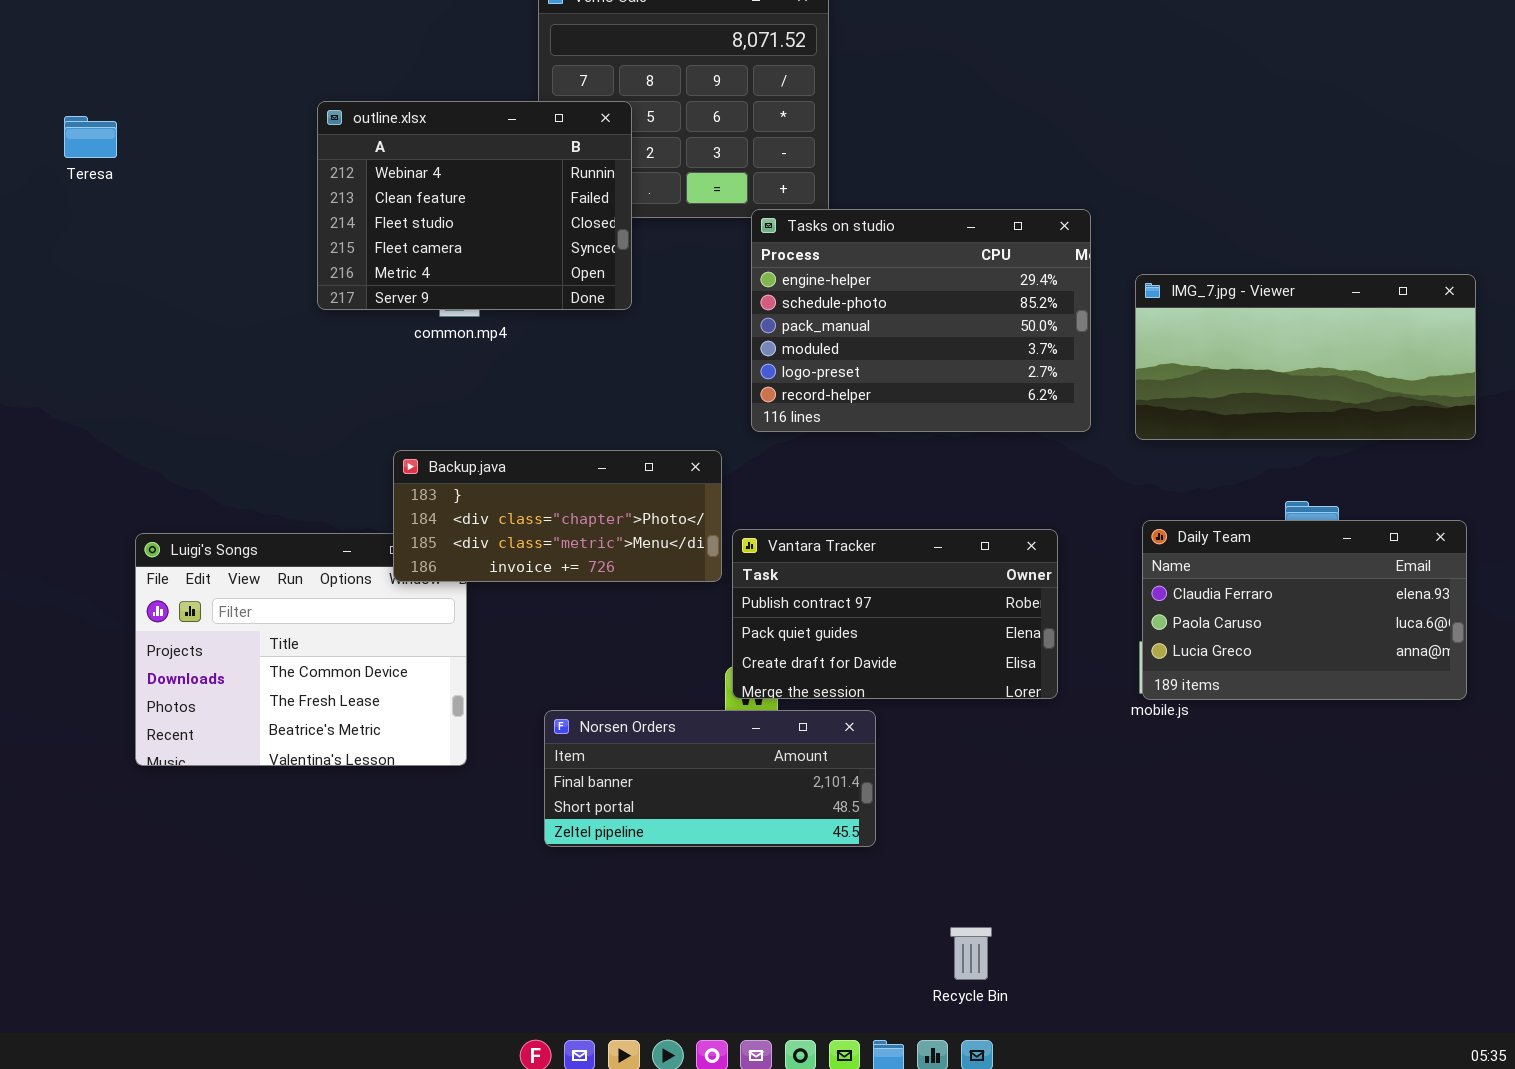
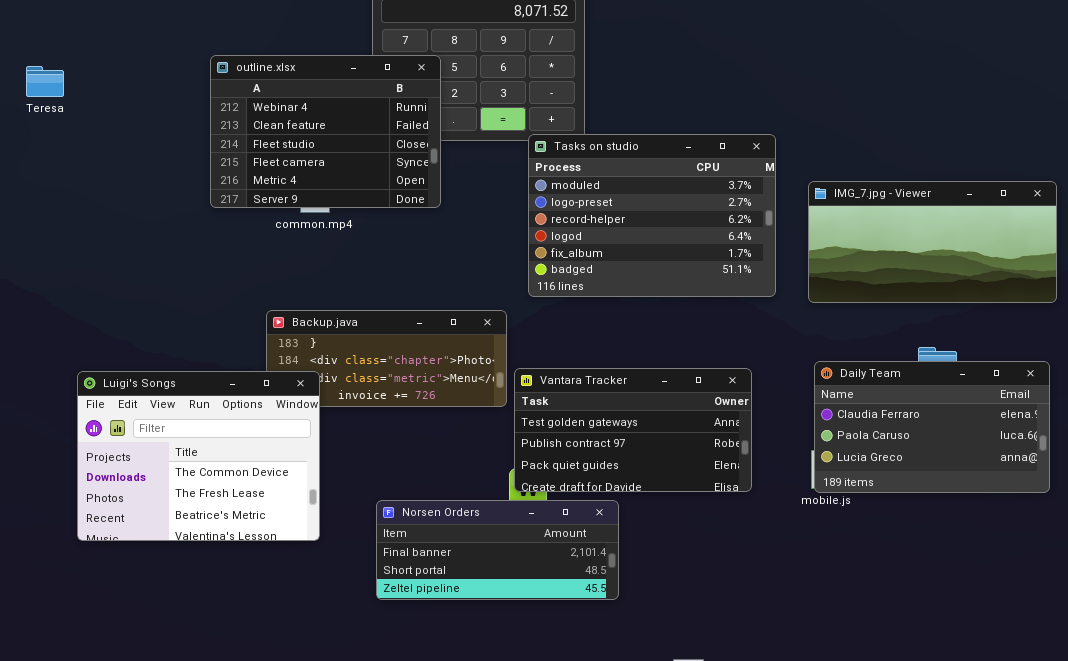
Tasks on studio: [751,209,1091,432] -> [528,134,776,297], scrolled down 3 rows
Vantara Tracker: [732,529,1058,699] -> [514,368,752,492], scrolled up 1 row
Luigi's Songs: [135,533,467,766] -> [77,371,320,541], raised

